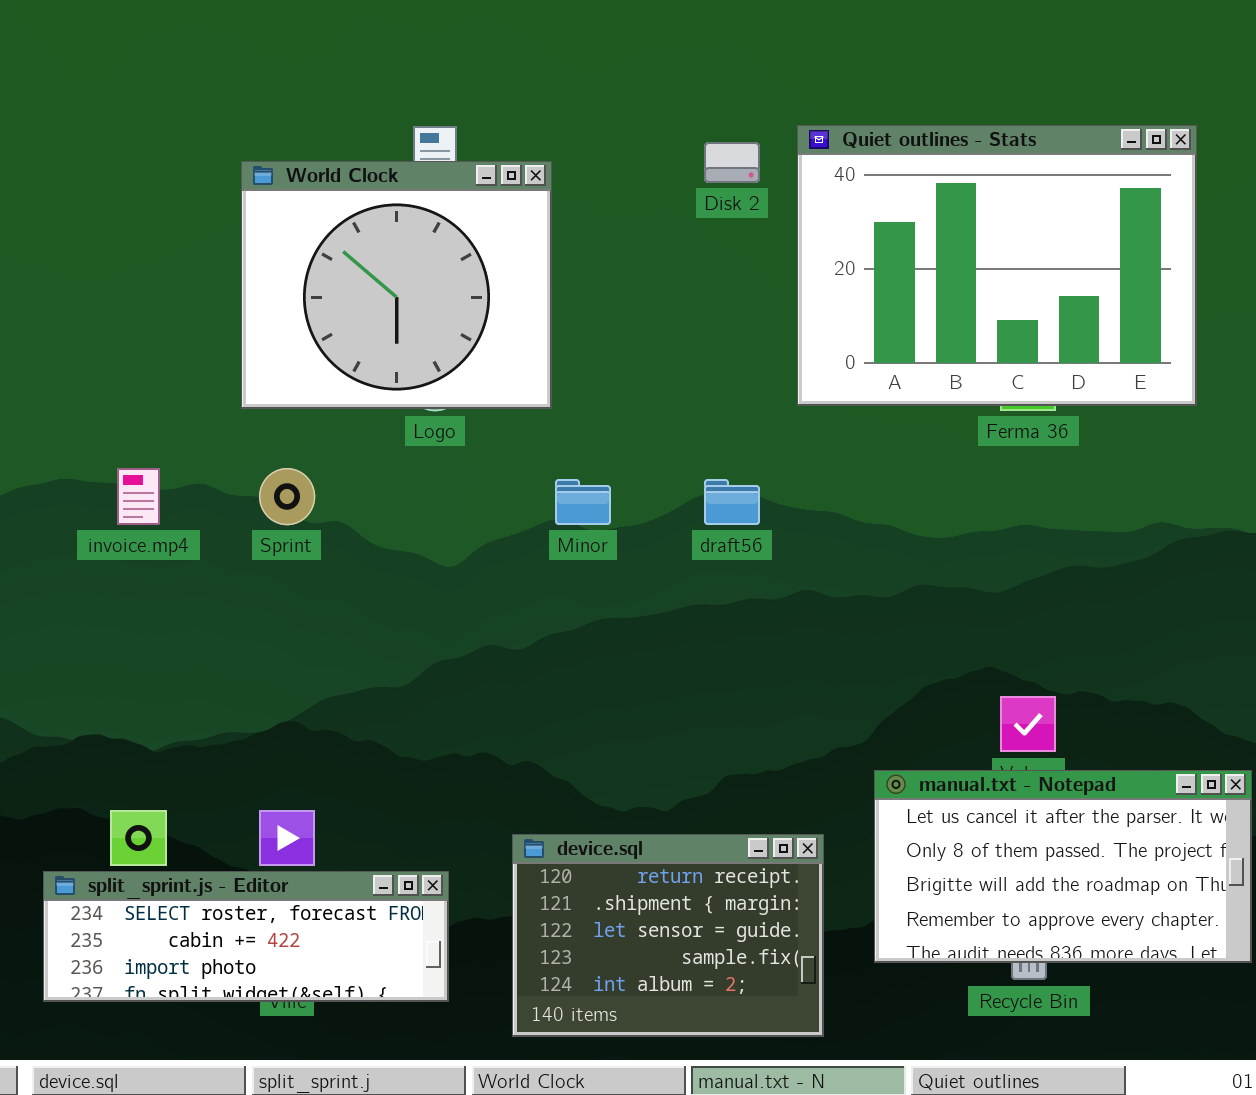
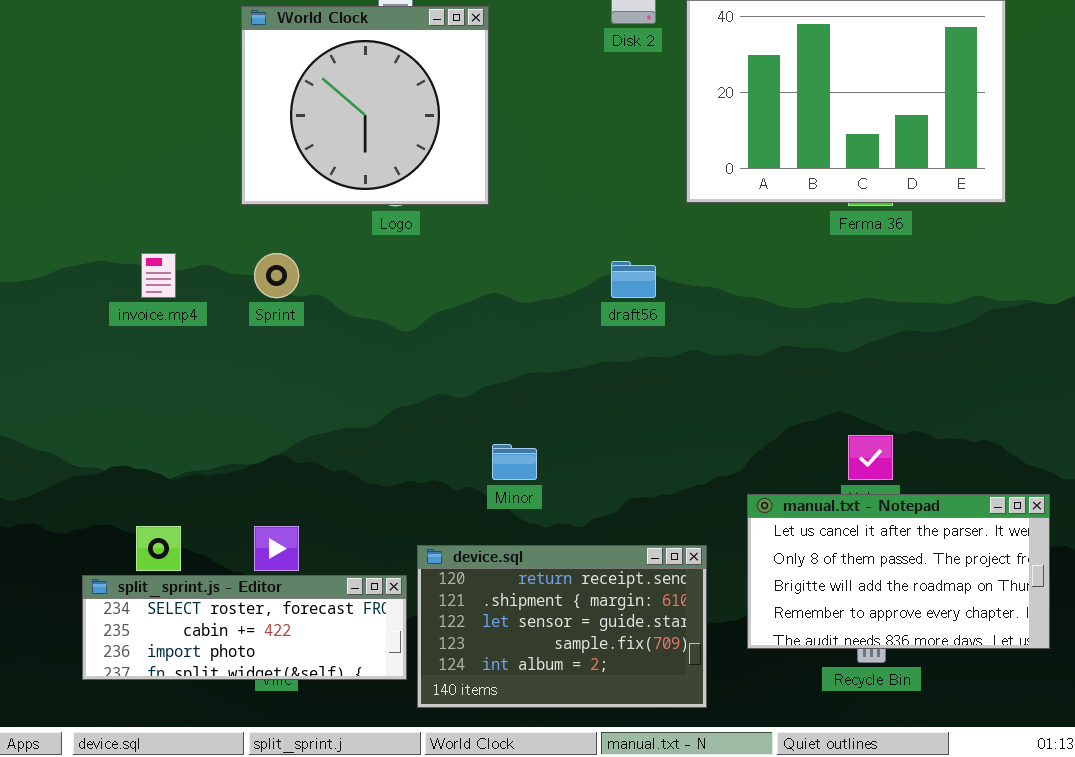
Minor: [555,479,611,525] -> [492,444,537,480], moved
device.sql: [512,834,824,1037] -> [417,545,707,708], resized

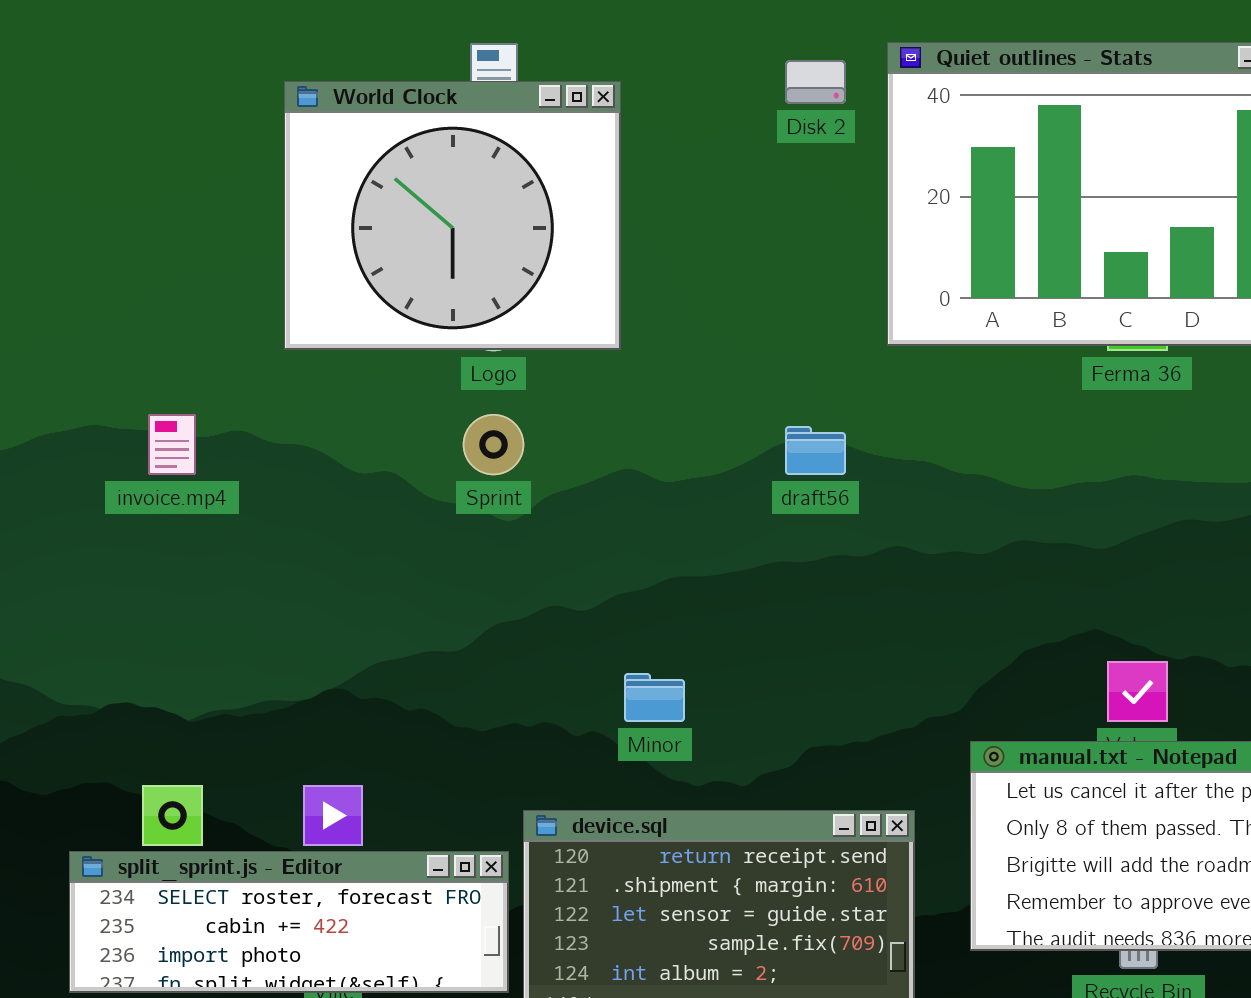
Sprint: [254,253,299,298] -> [463,414,524,475], moved

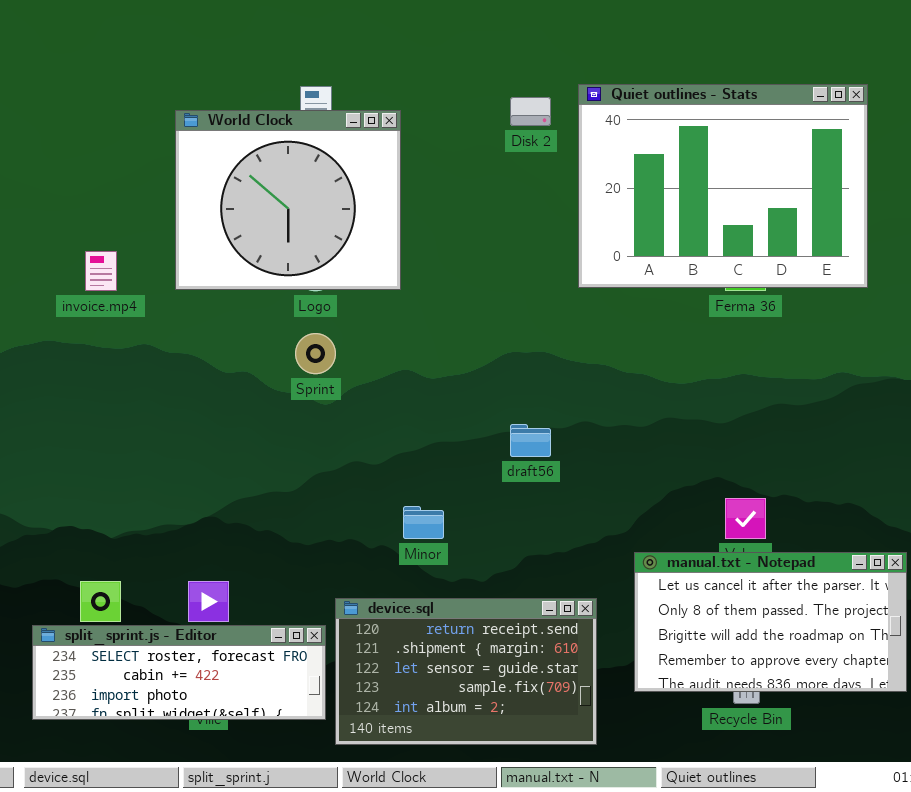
invoice.mp4: [148,414,196,475] -> [85,251,117,291], moved
draft56: [785,426,846,475] -> [510,424,551,457], moved

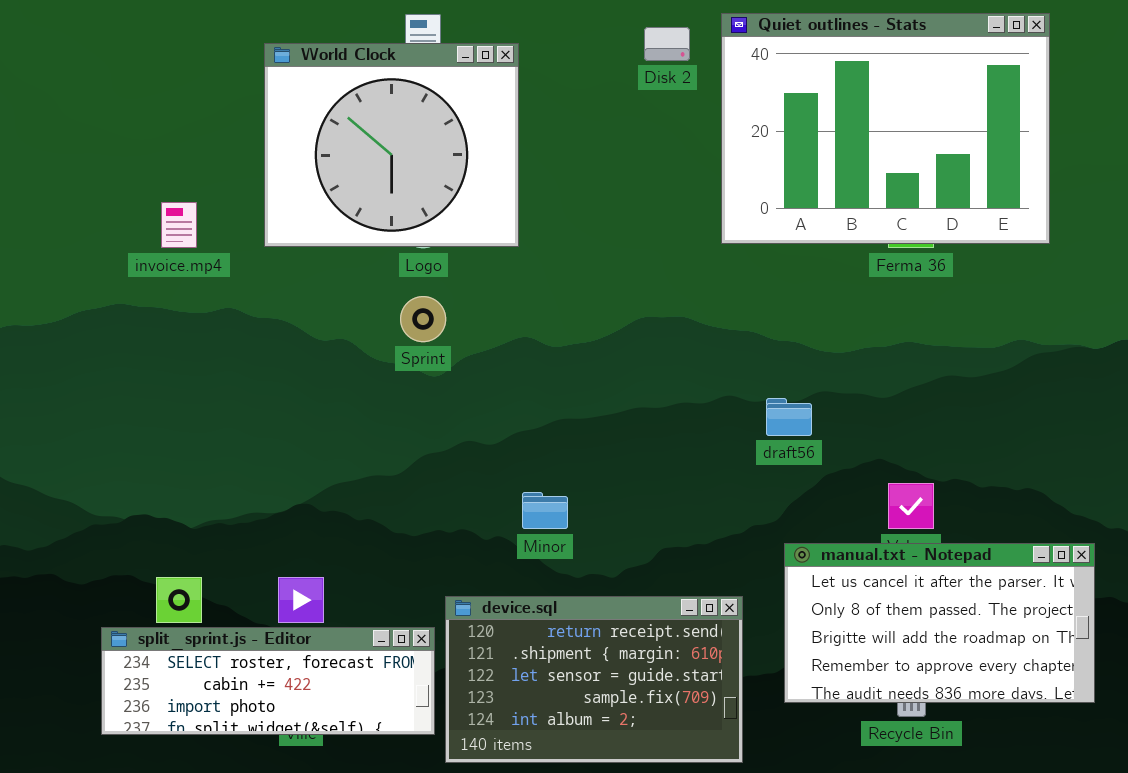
draft56: [510,424,551,457] -> [766,398,812,436], moved

